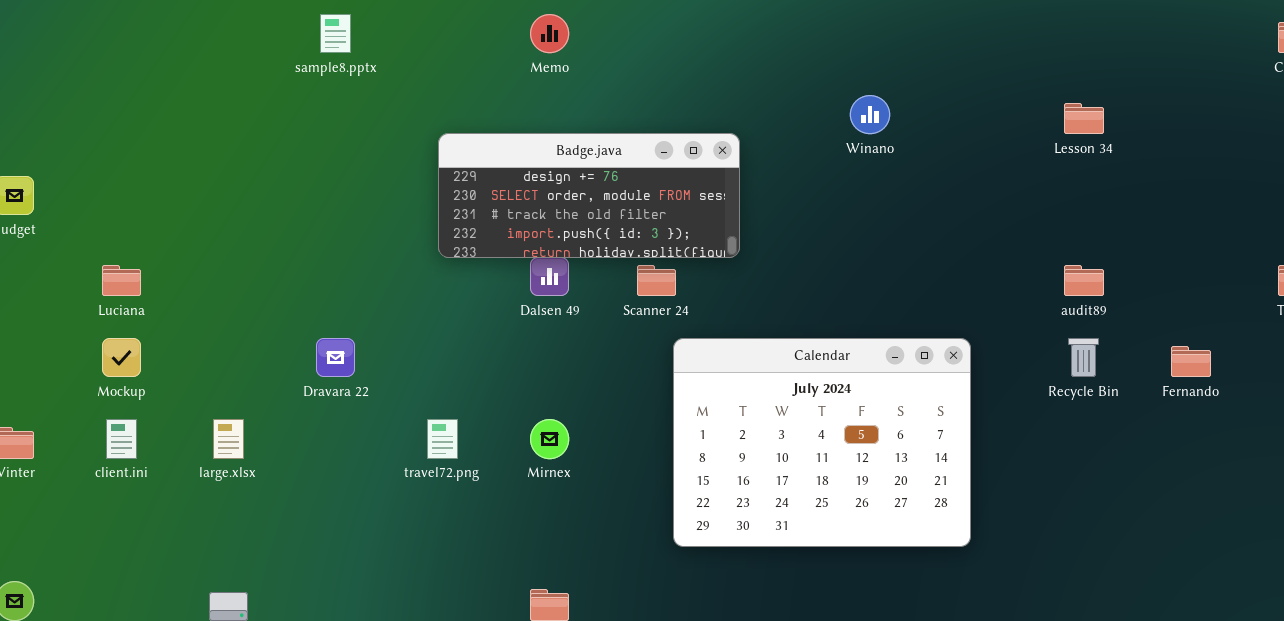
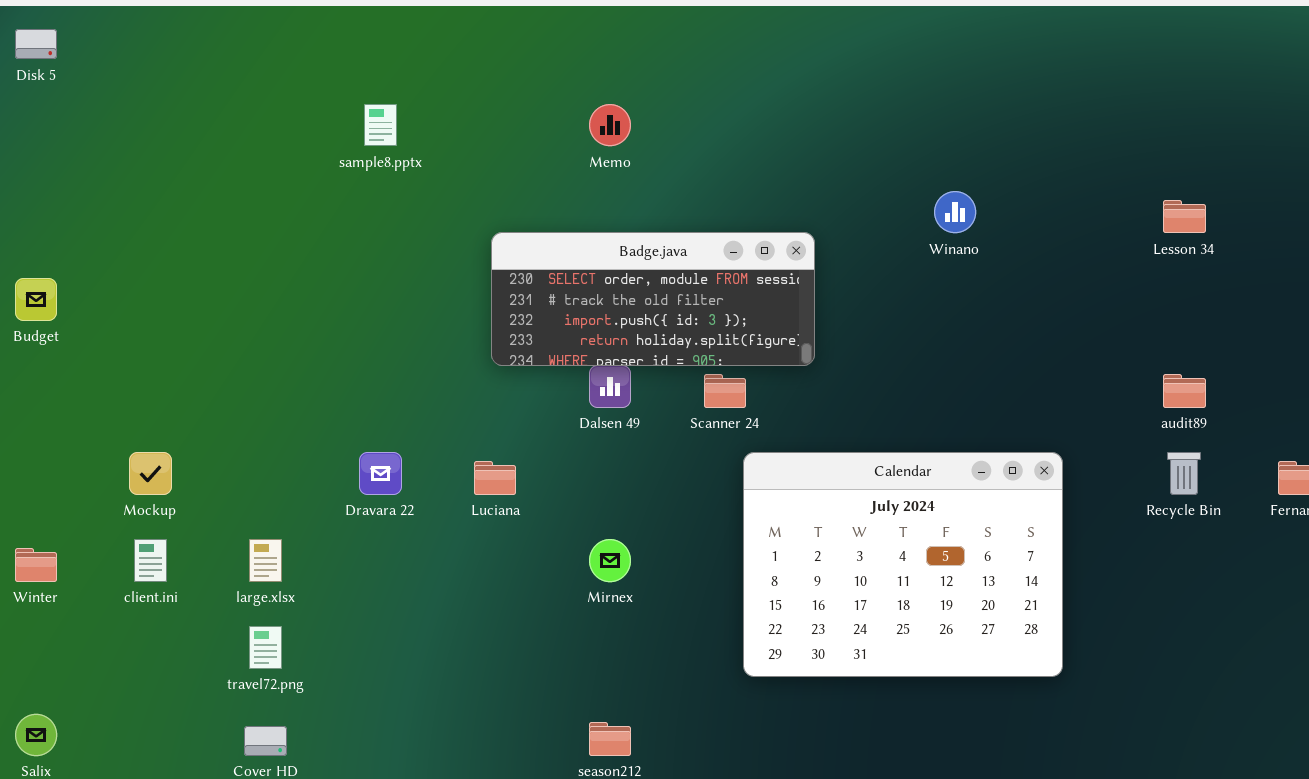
Badge.java: [438,133,740,258] -> [491,232,815,366], scrolled down 1 row
Luciana: [102,265,141,296] -> [474,461,516,495], moved
travel72.png: [427,419,458,459] -> [249,626,282,669], moved

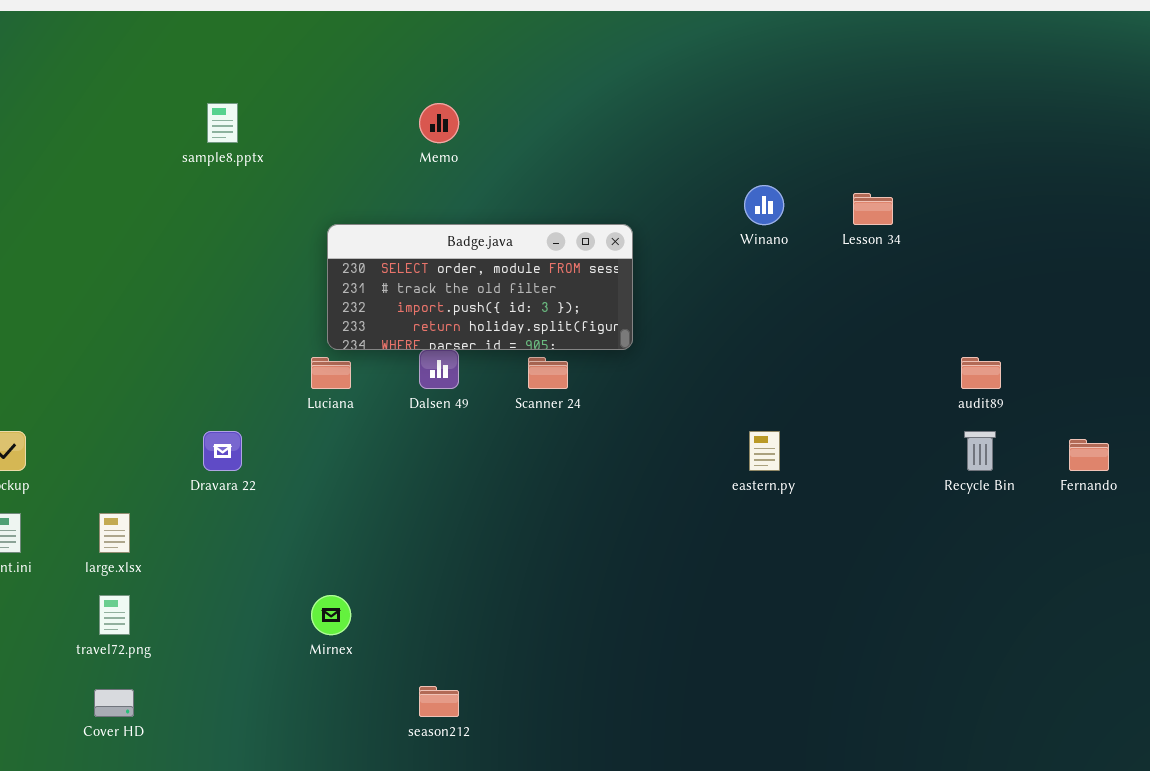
Lesson 34: [1163,200,1206,233] -> [853,193,893,225], moved
Calendar: [743,452,1063,677] -> none, closed
Luciana: [474,461,516,495] -> [311,357,351,389], moved
Mirnex: [589,539,631,582] -> [311,595,351,635], moved

